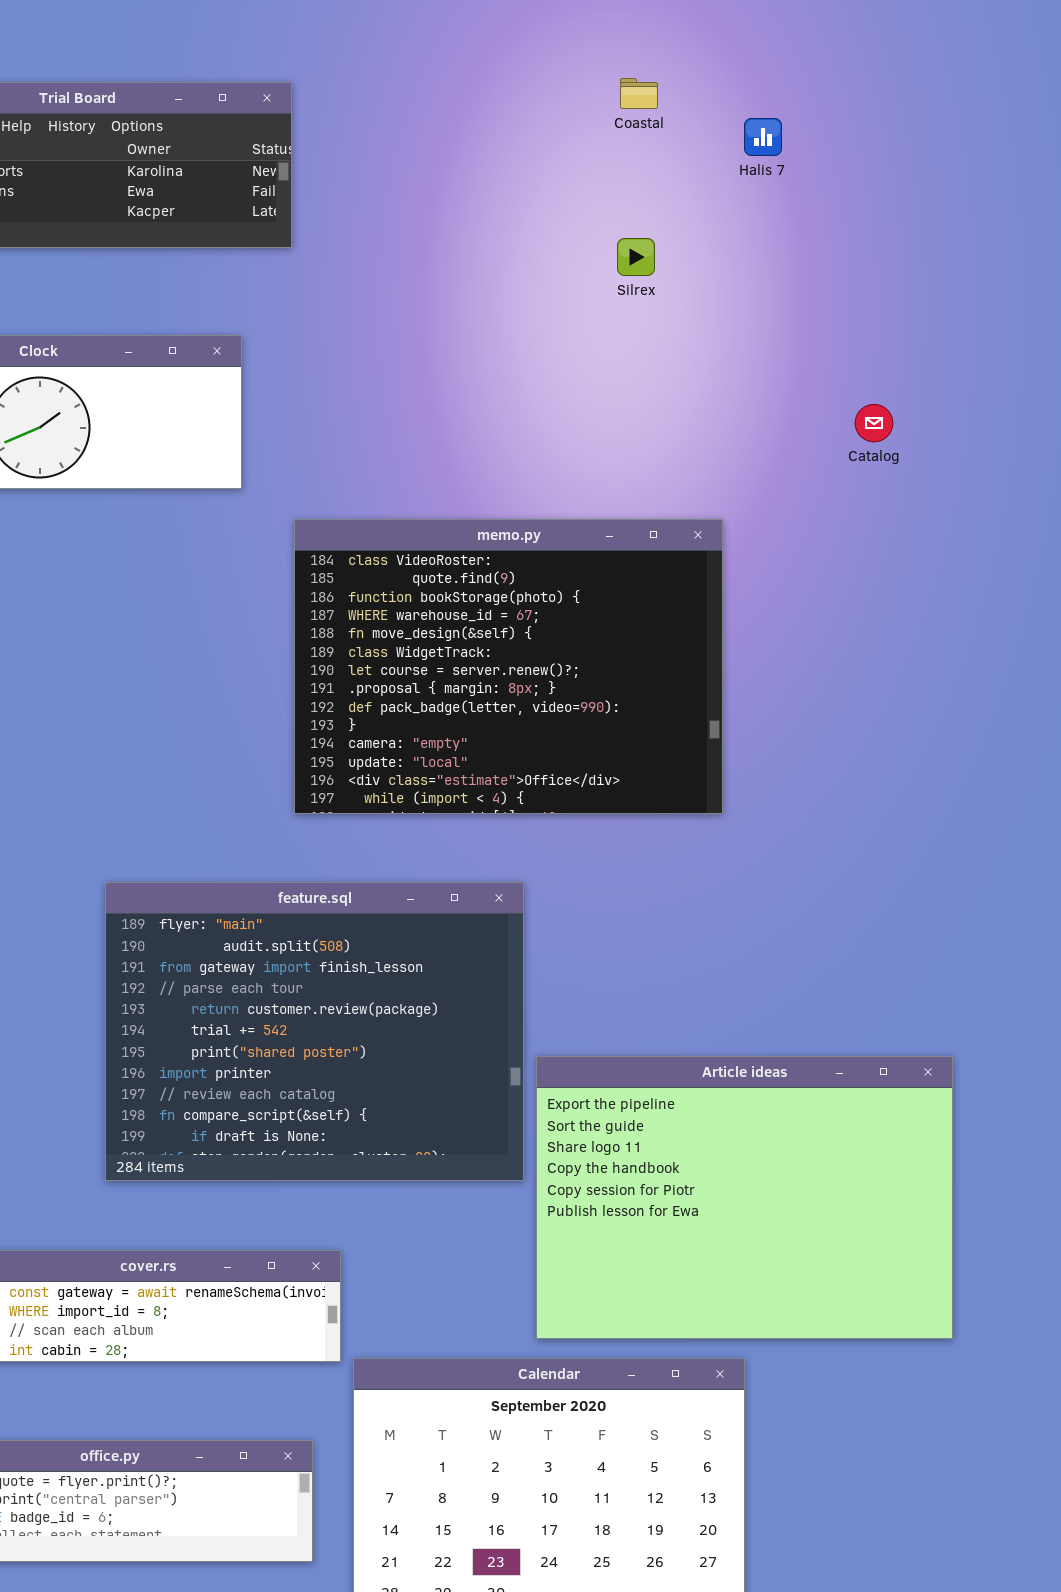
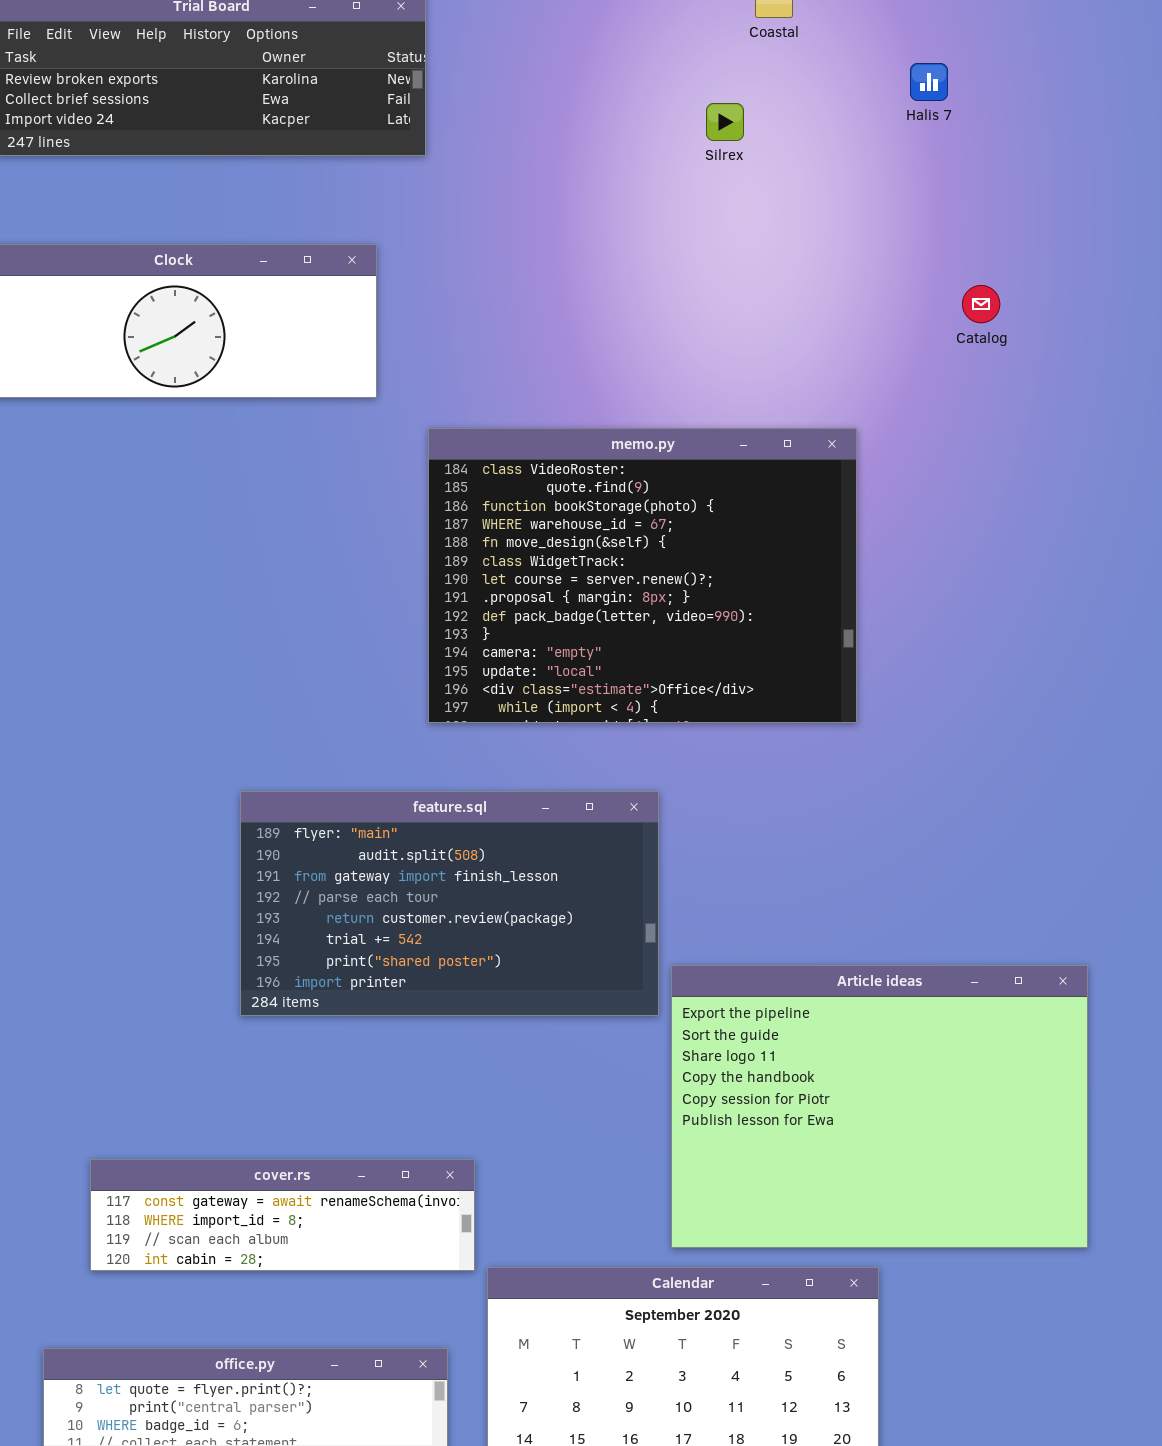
Halis 7: [744,118,782,156] -> [910,63,948,101], moved
Silrex: [617,238,655,276] -> [706,103,744,141], moved
Catalog: [855,404,893,442] -> [962,285,1000,323], moved
feature.sql: [105,882,524,1181] -> [240,791,659,1016], resized

